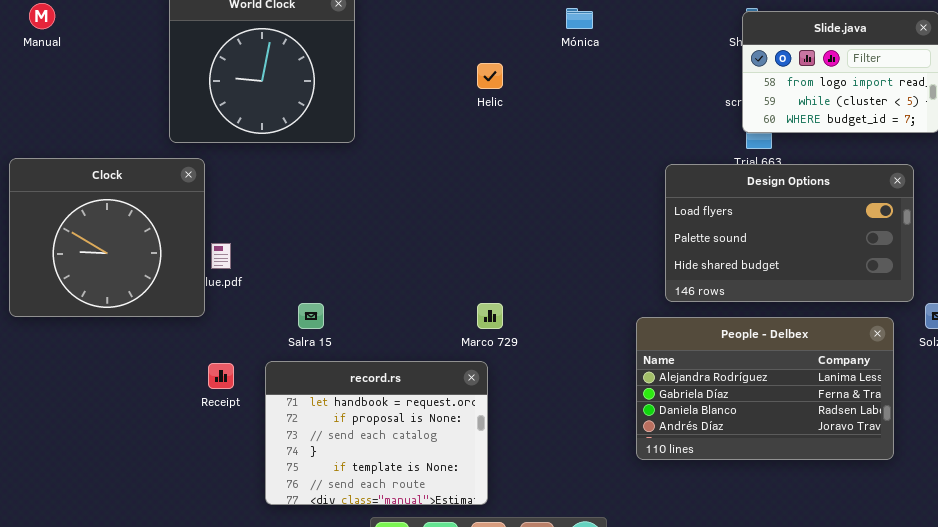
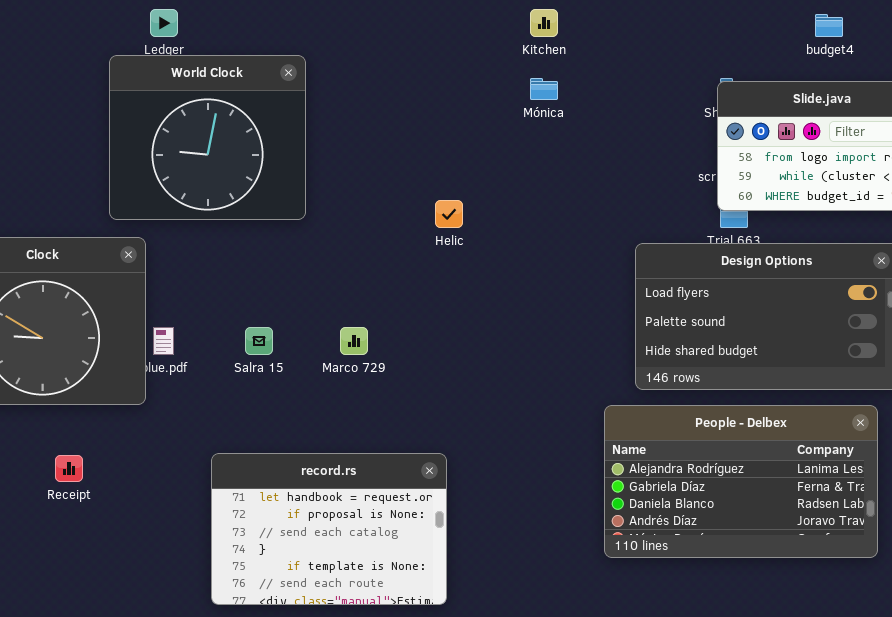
Helic: [477,63,503,89] -> [435,200,463,228], moved
Salra 15: [298,303,324,329] -> [245,327,273,355], moved
Marco 729: [477,303,503,329] -> [340,327,368,355], moved
Receipt: [208,363,234,389] -> [55,455,83,482], moved

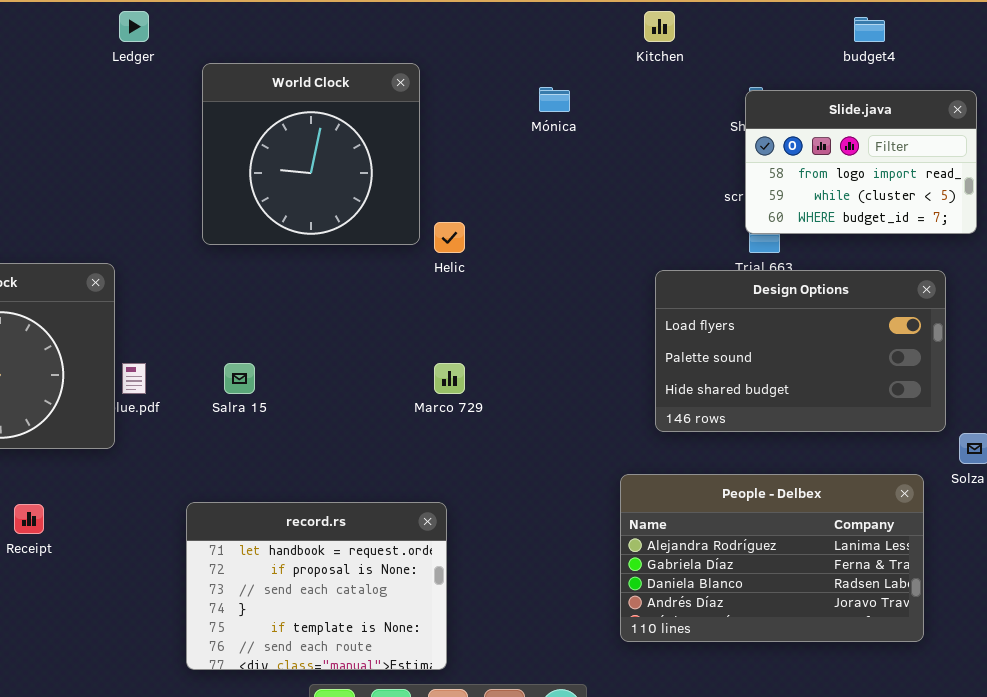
Kitchen: [530,9,558,37] -> [644,11,675,42], moved
World Clock: [109,55,306,220] -> [202,63,420,245], moved
Marco 729: [340,327,368,355] -> [434,363,465,394], moved
People - Delbex: [604,405,878,558] -> [620,474,924,642], moved

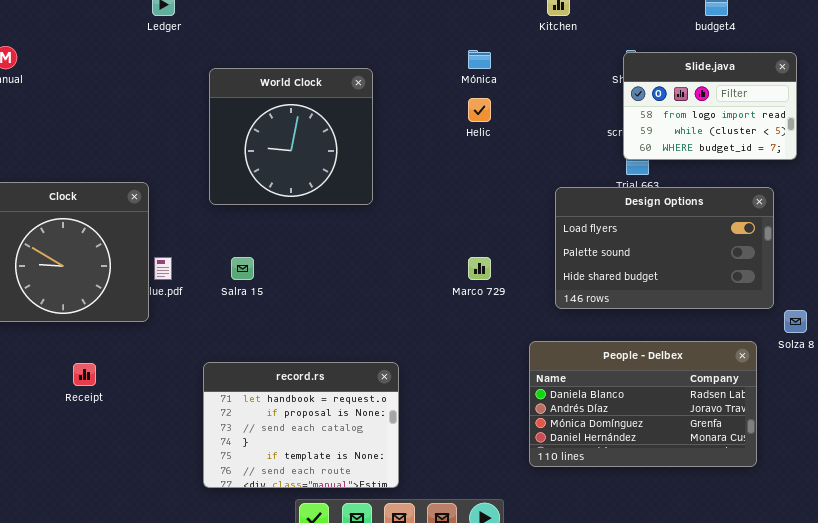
World Clock: [202,63,420,245] -> [209,68,373,205], moved
Helic: [434,222,465,253] -> [468,98,491,122], moved
Marco 729: [434,363,465,394] -> [468,257,491,280], moved
People - Delbex: [620,474,924,642] -> [529,341,757,467], scrolled down 2 rows

